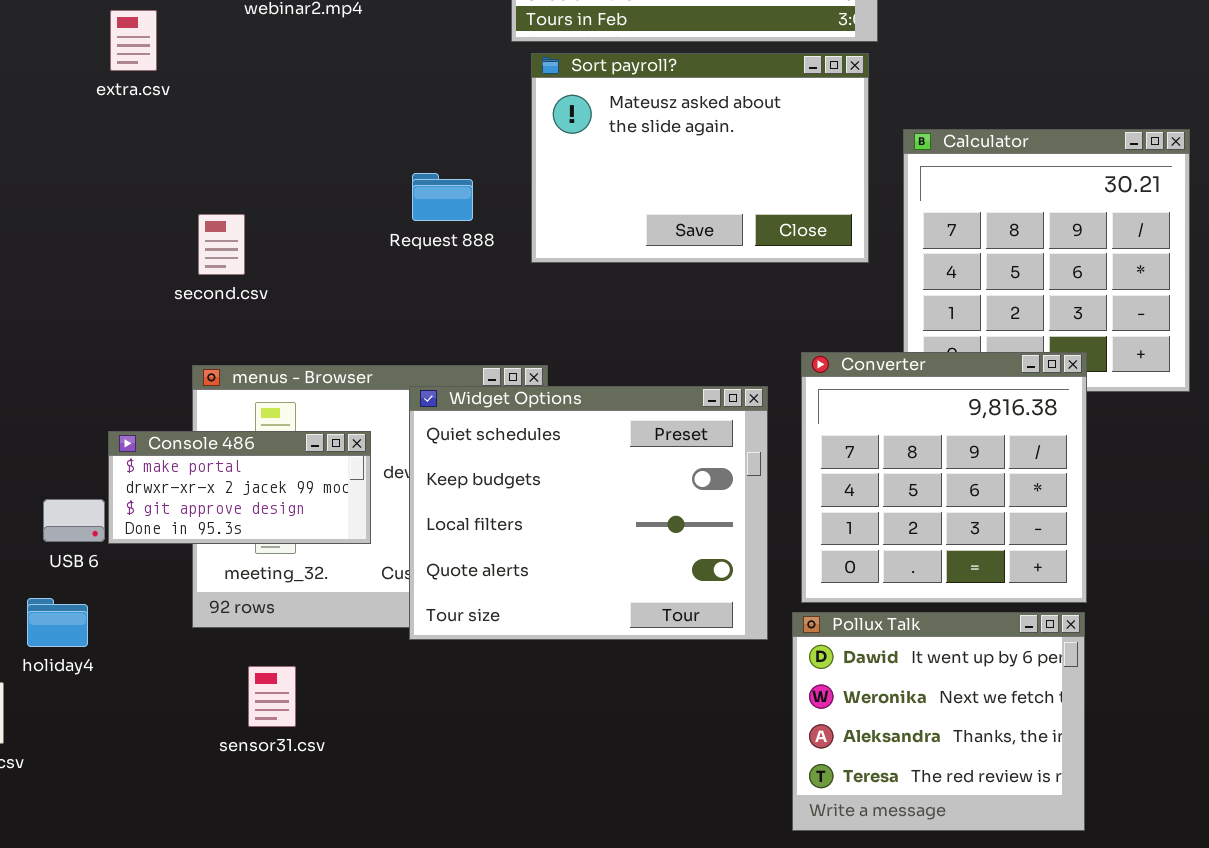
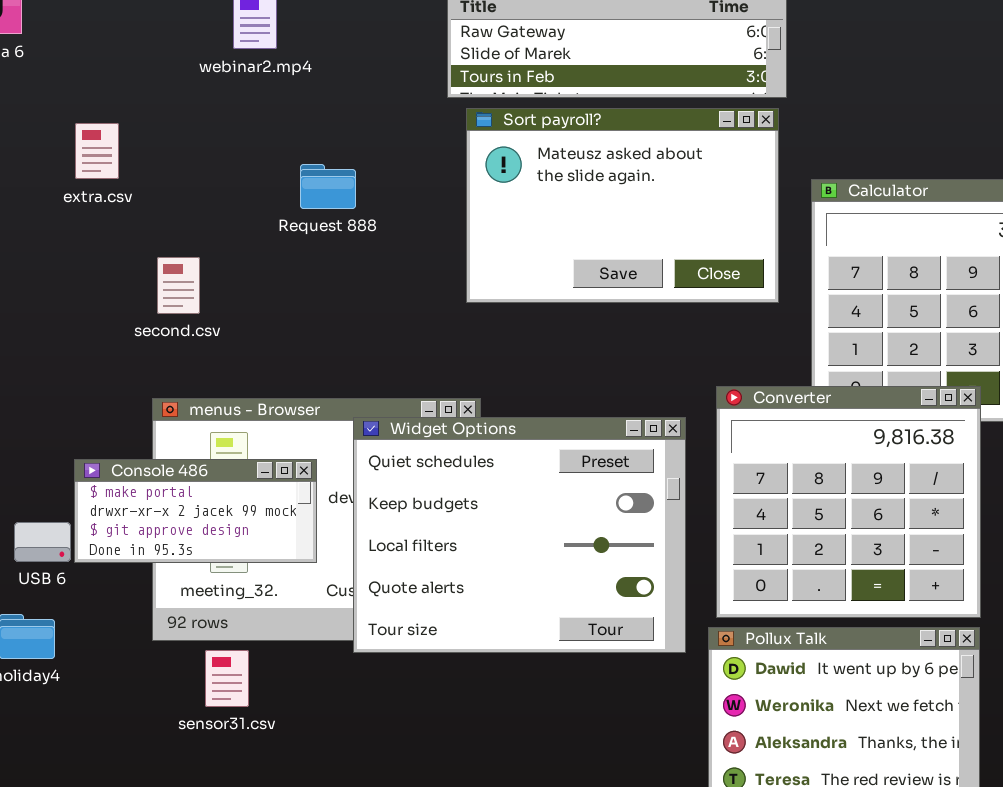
extra.csv: [110,10,157,71] -> [75,123,119,179], moved
Request 888: [412,173,473,221] -> [300,164,356,209], moved
sensor31.csv: [248,666,296,727] -> [205,650,249,707], moved

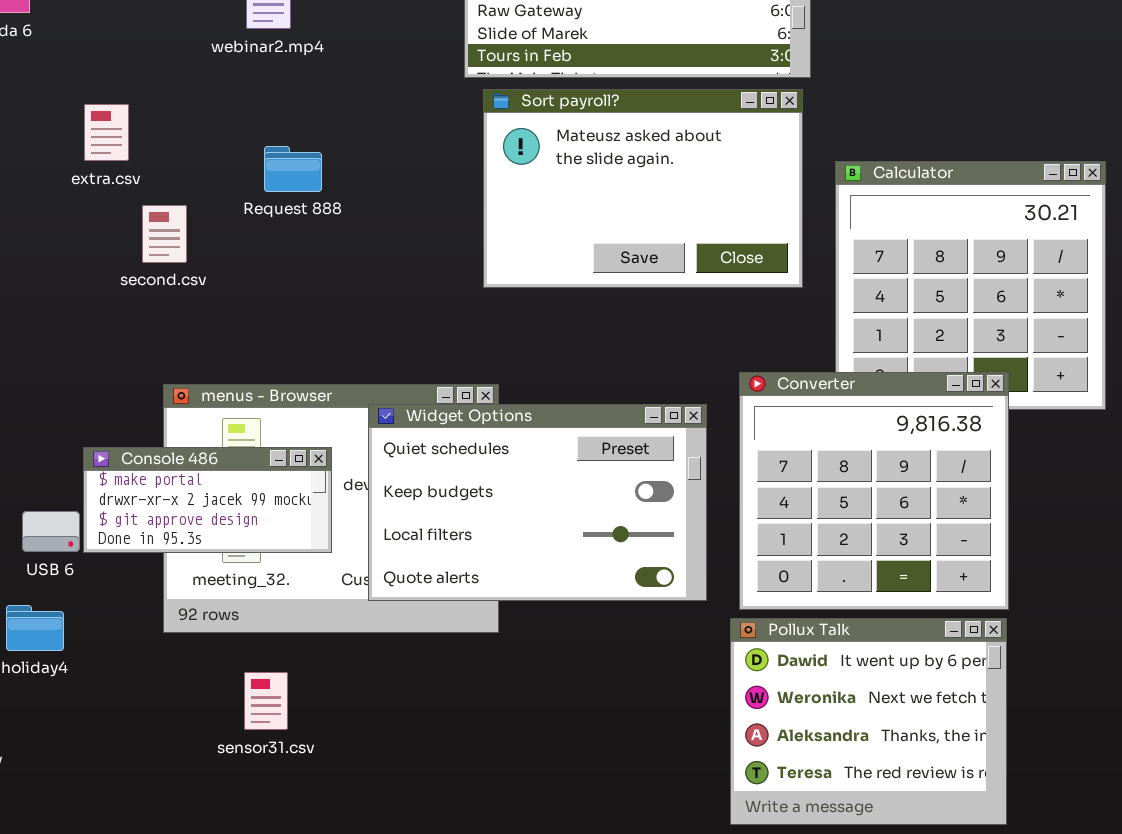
Request 888: [300,164,356,209] -> [264,146,322,192], moved
second.csv: [157,257,200,314] -> [142,205,187,263], moved
Widget Options: [353,417,686,653] -> [368,404,707,601], resized
sensor31.csv: [205,650,249,707] -> [244,672,288,730], moved

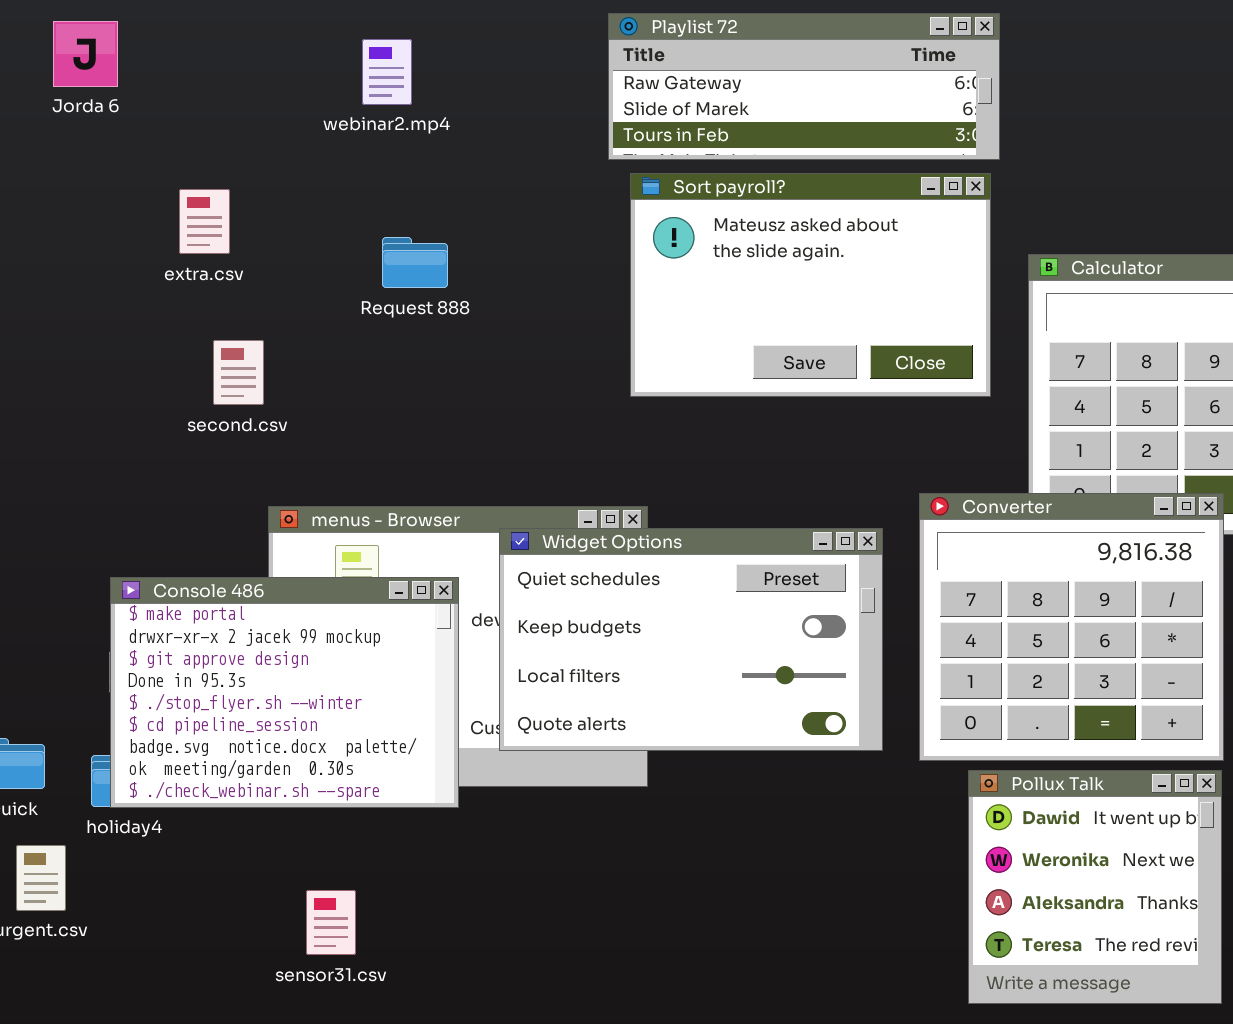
second.csv: [142,205,187,263] -> [213,340,264,405], moved
Console 486: [83,447,332,553] -> [110,577,459,808], resized
Pollux Talk: [730,618,1007,825] -> [968,770,1222,1004], resized
sensor31.csv: [244,672,288,730] -> [306,890,356,955], moved

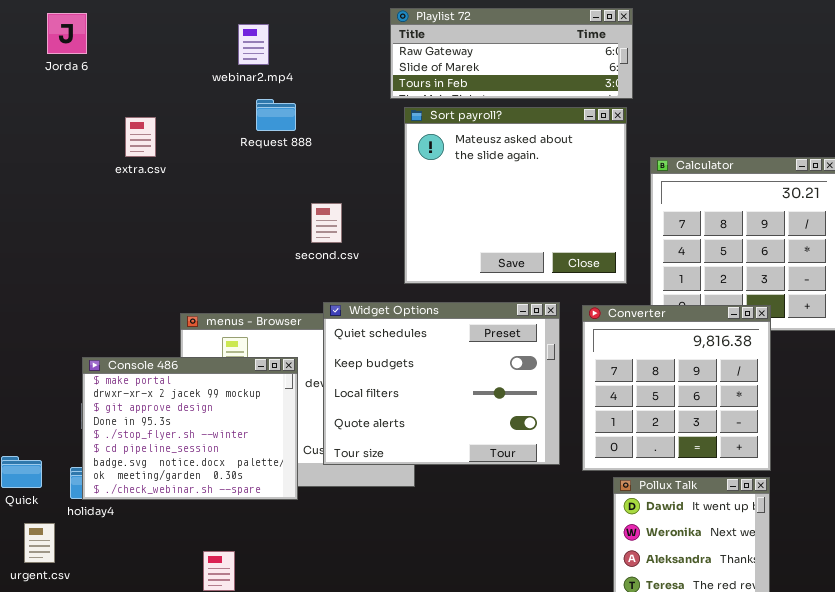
Sort payroll?: [630,173,991,397] -> [404,107,627,284], resized
Request 888: [382,237,448,288] -> [256,99,296,131], moved
second.csv: [213,340,264,405] -> [311,203,342,243], moved
Widget Options: [499,528,883,751] -> [323,302,560,465], resized

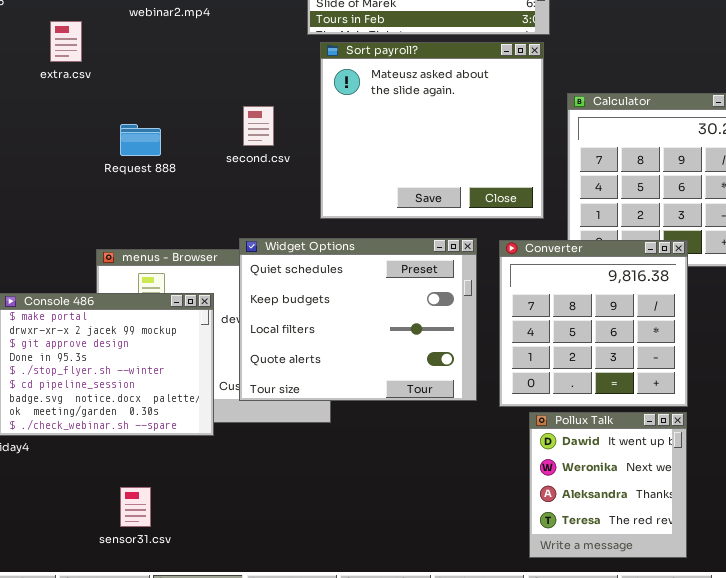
Request 888: [256,99,296,131] -> [120,124,161,156], moved
extra.csv: [125,117,156,157] -> [50,21,82,62], moved
second.csv: [311,203,342,243] -> [243,106,274,146], moved

